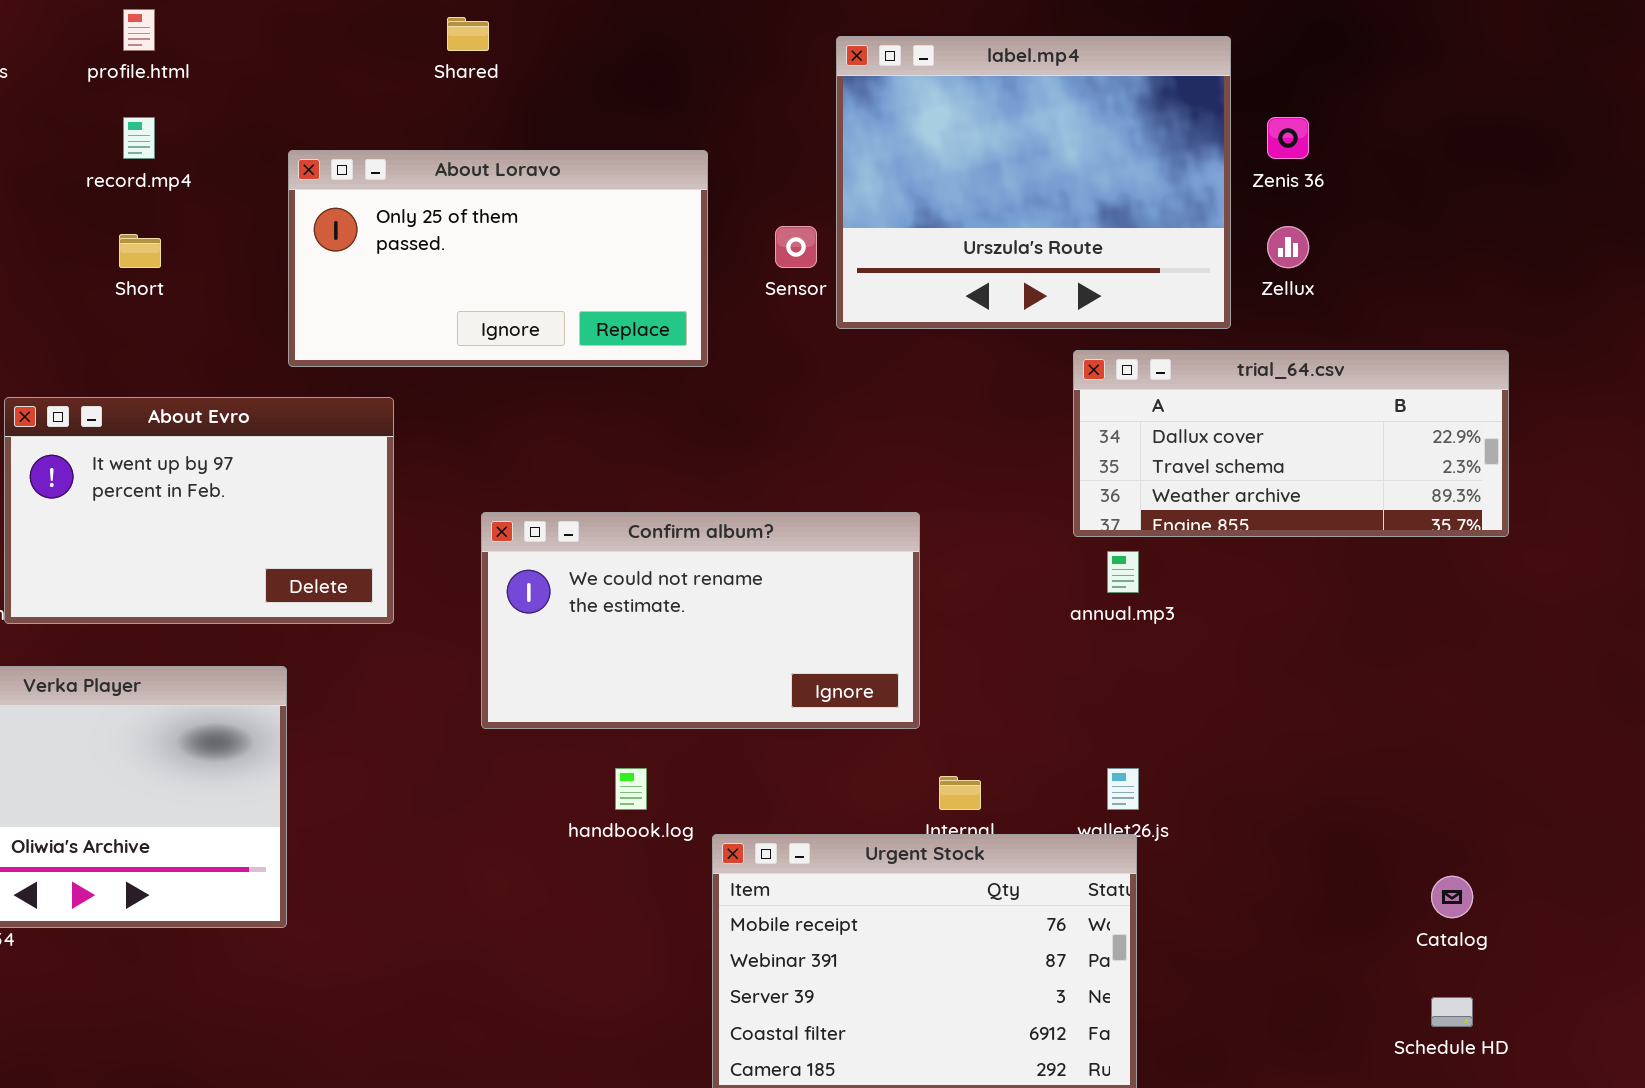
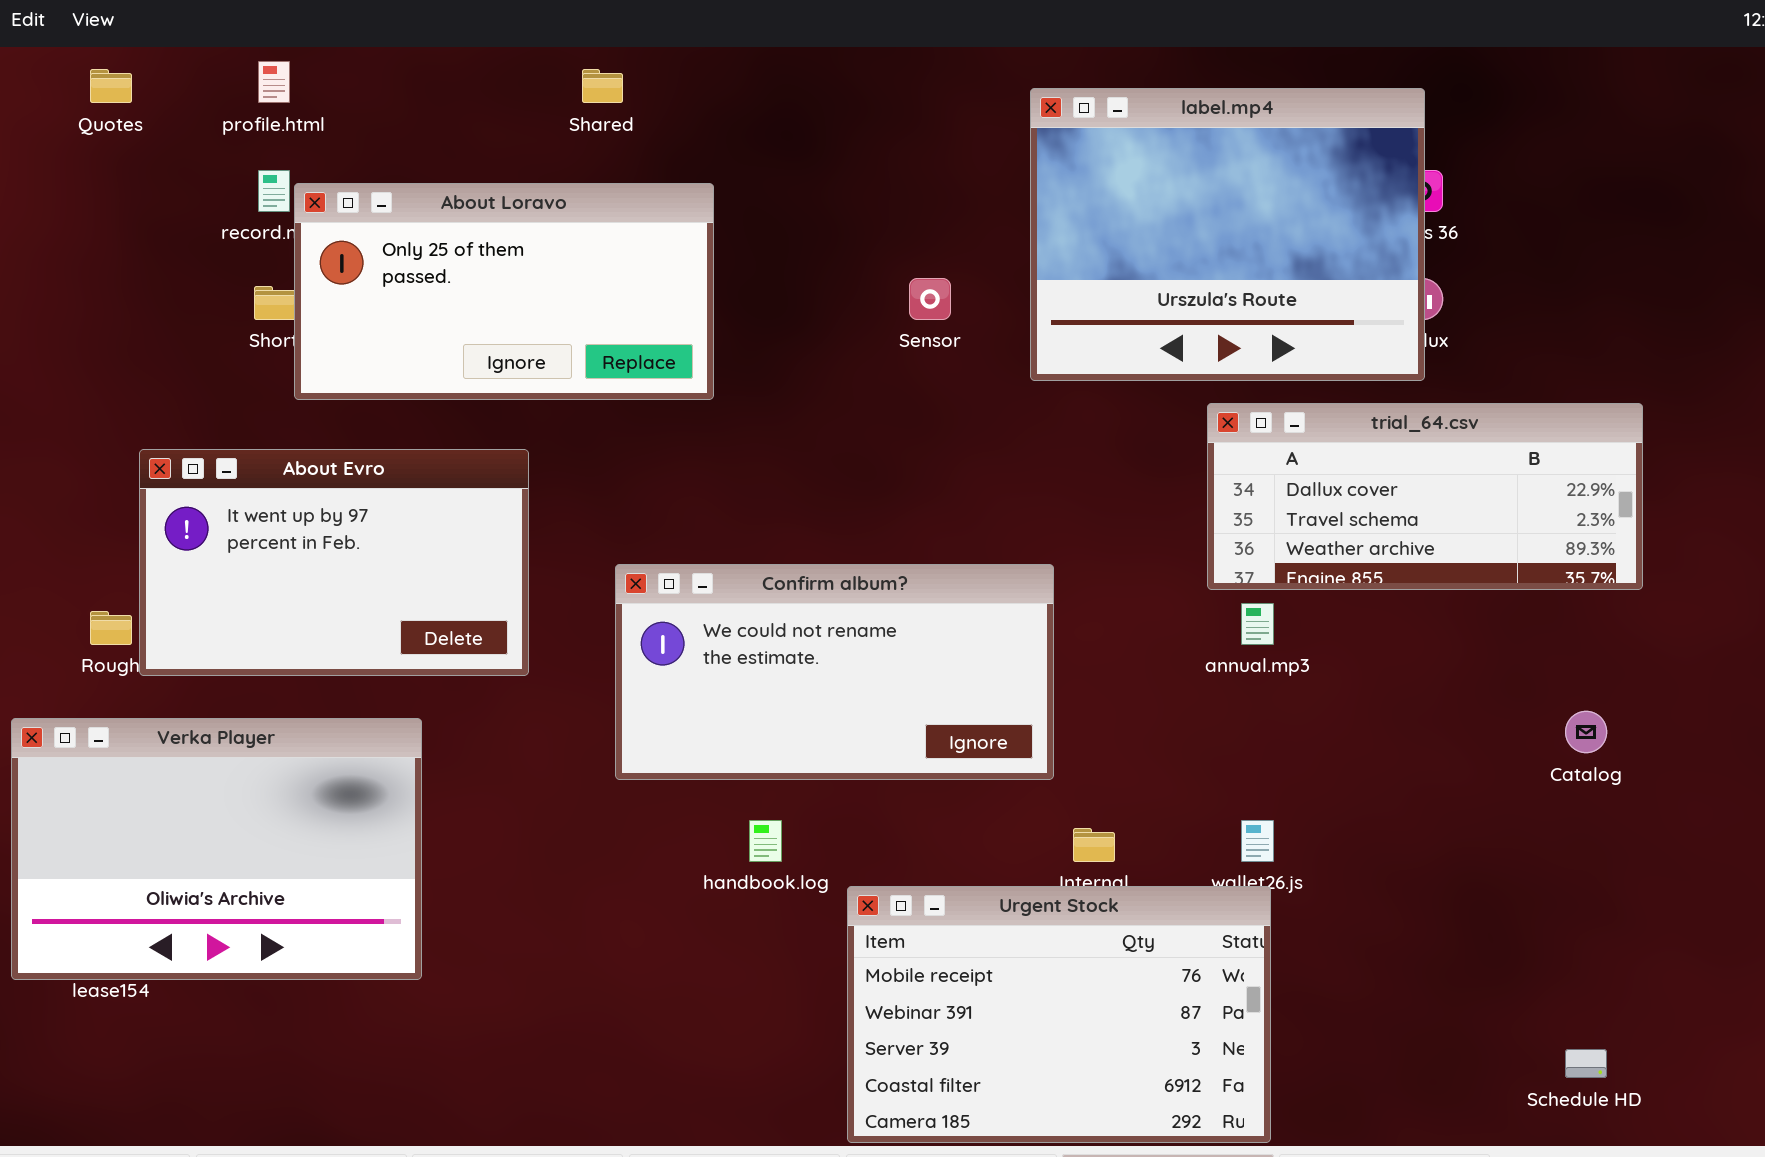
label.mp4: [836,36,1231,329] -> [1030,88,1425,381], moved
About Loravo: [288,150,708,367] -> [294,183,714,400], moved
Catalog: [1431,876,1473,918] -> [1565,711,1607,753], moved

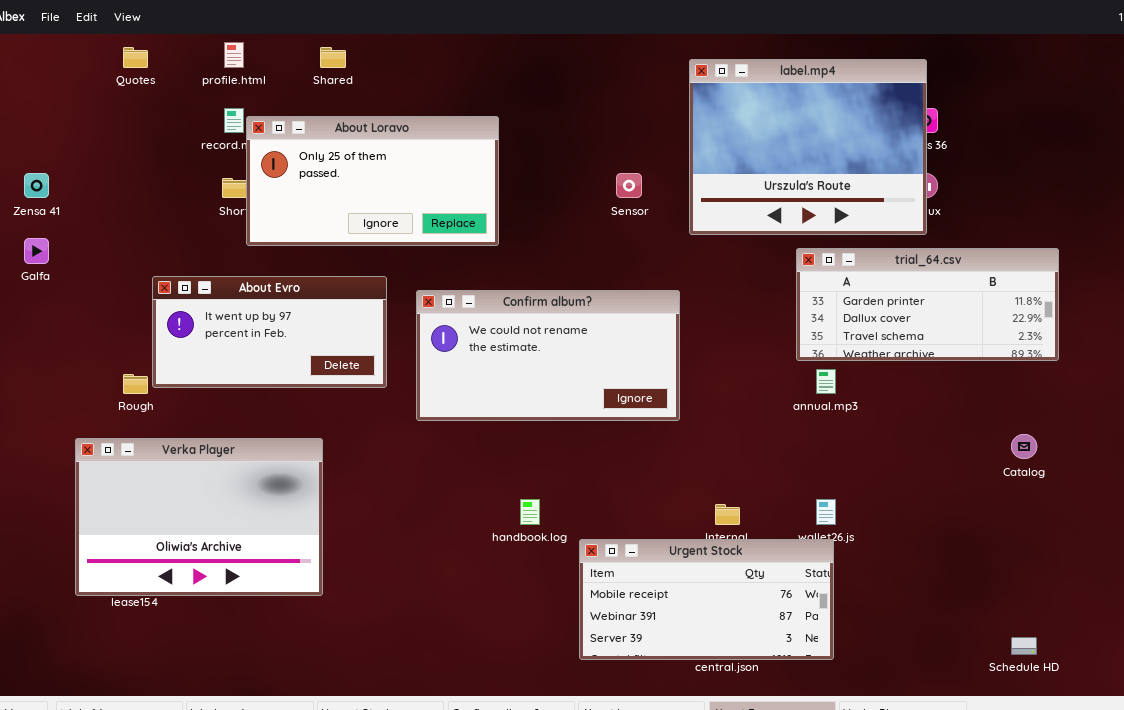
Shared: [582,69,623,103] -> [320,47,346,68], moved
trial_64.csv: [1207,403,1643,590] -> [796,248,1059,361], scrolled up 1 row
About Evro: [139,449,529,676] -> [152,276,387,388], resized
Confirm album?: [615,564,1054,780] -> [416,290,680,421], moved
Urgent Stock: [847,886,1271,1143] -> [579,539,834,660], resized

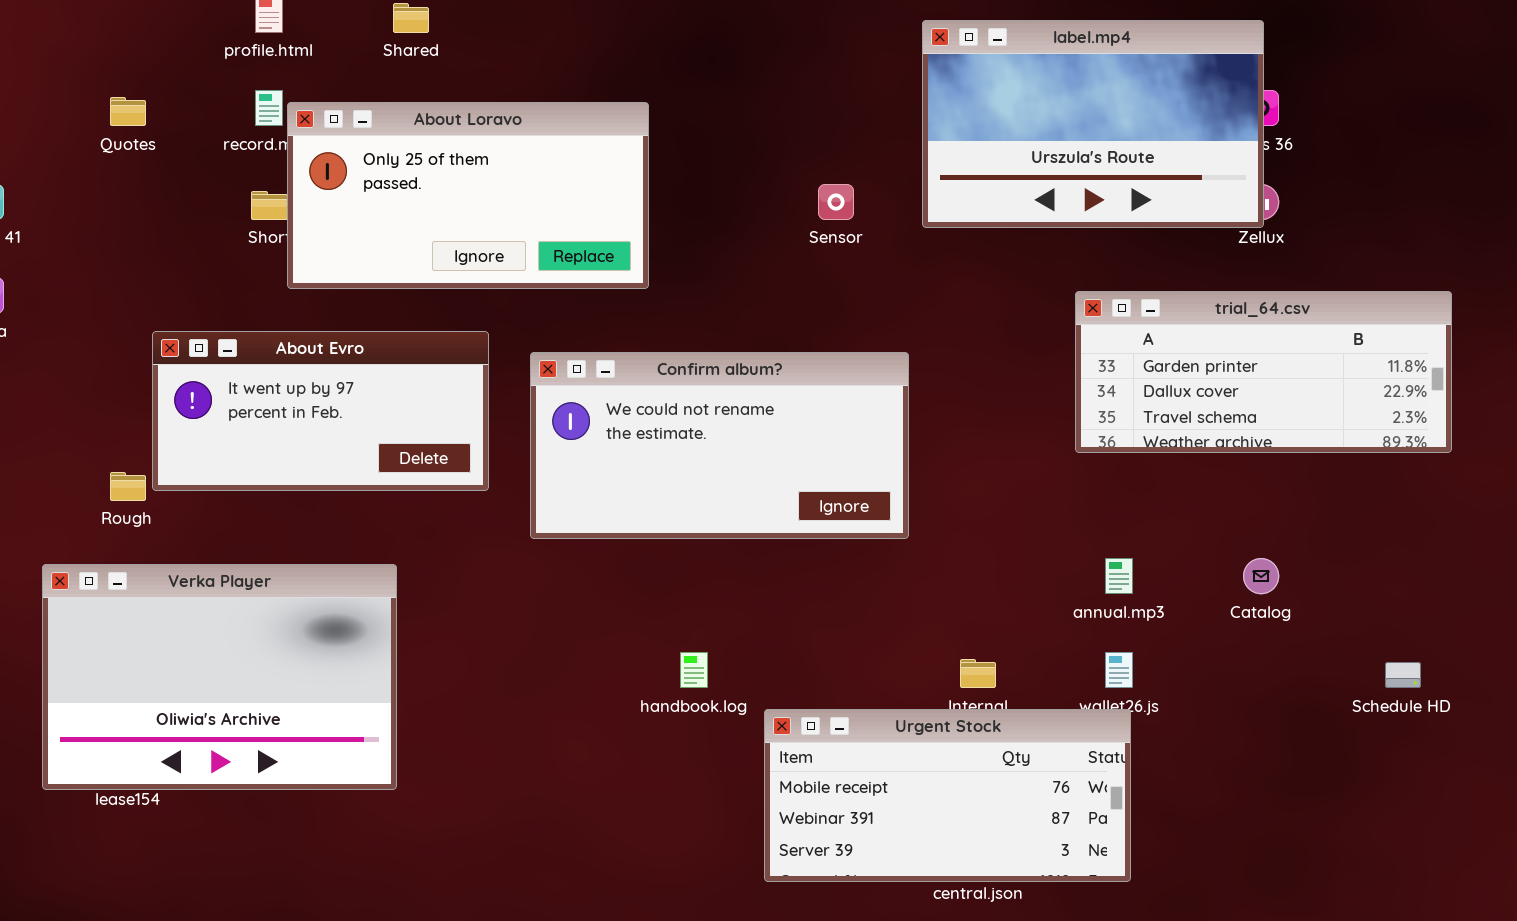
Quotes: [123,47,148,68] -> [110,97,146,126], moved
label.mp4: [689,59,927,235] -> [922,20,1264,228], resized
annual.mp3: [816,369,836,394] -> [1105,558,1133,594], moved
Catalog: [1011,434,1037,459] -> [1243,558,1279,594], moved
Schedule HD: [1011,637,1037,655] -> [1385,662,1421,688], moved

